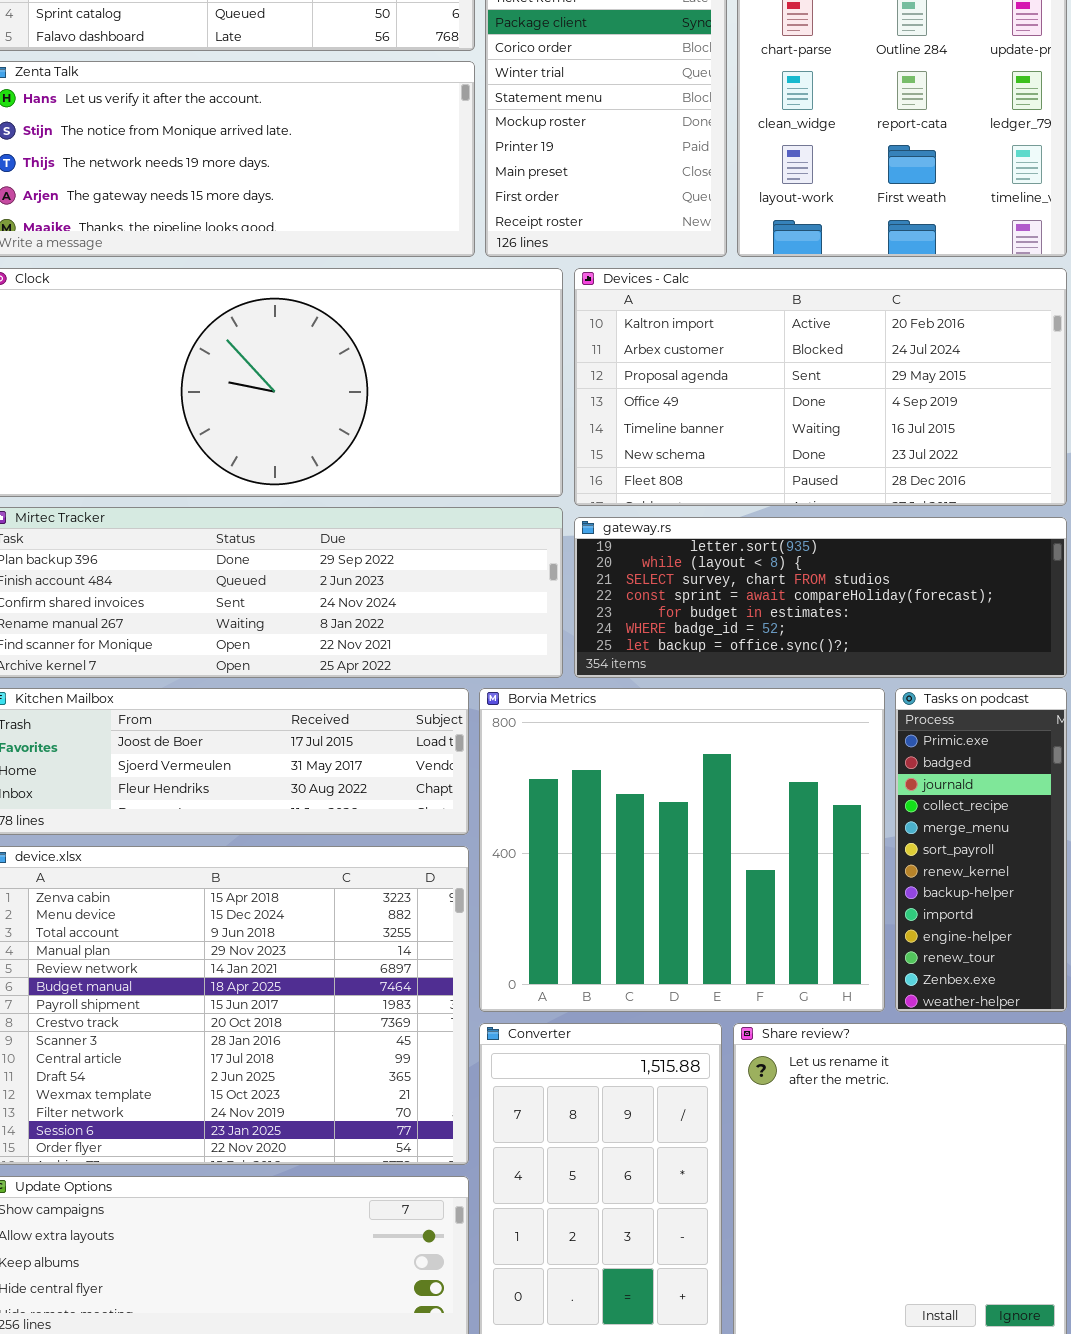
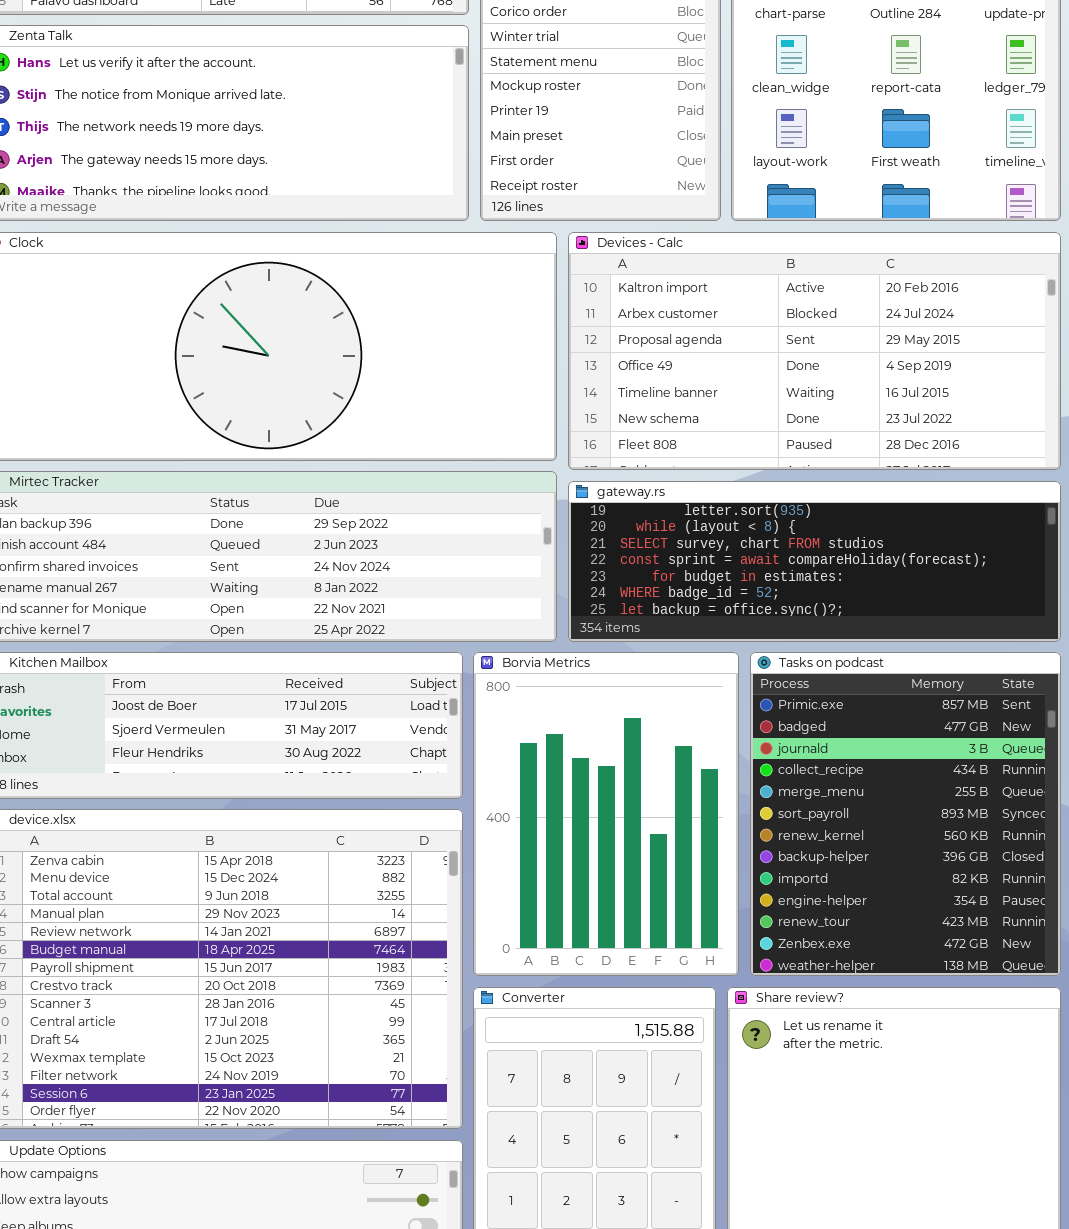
Borvia Metrics: [479,688,885,1012] -> [473,652,739,976], resized
Tasks on podcast: [895,688,1067,1012] -> [750,652,1061,976], resized

